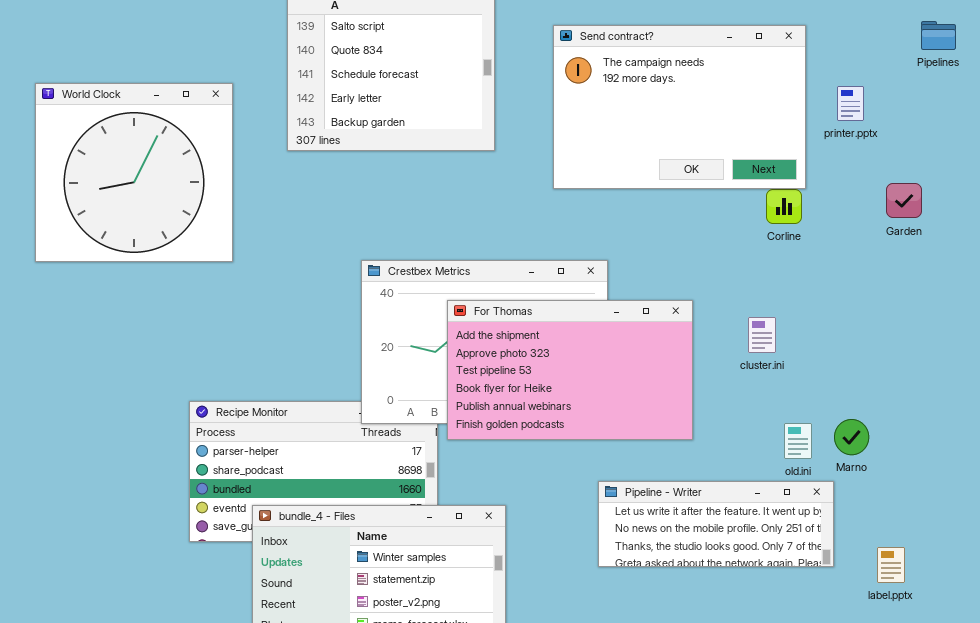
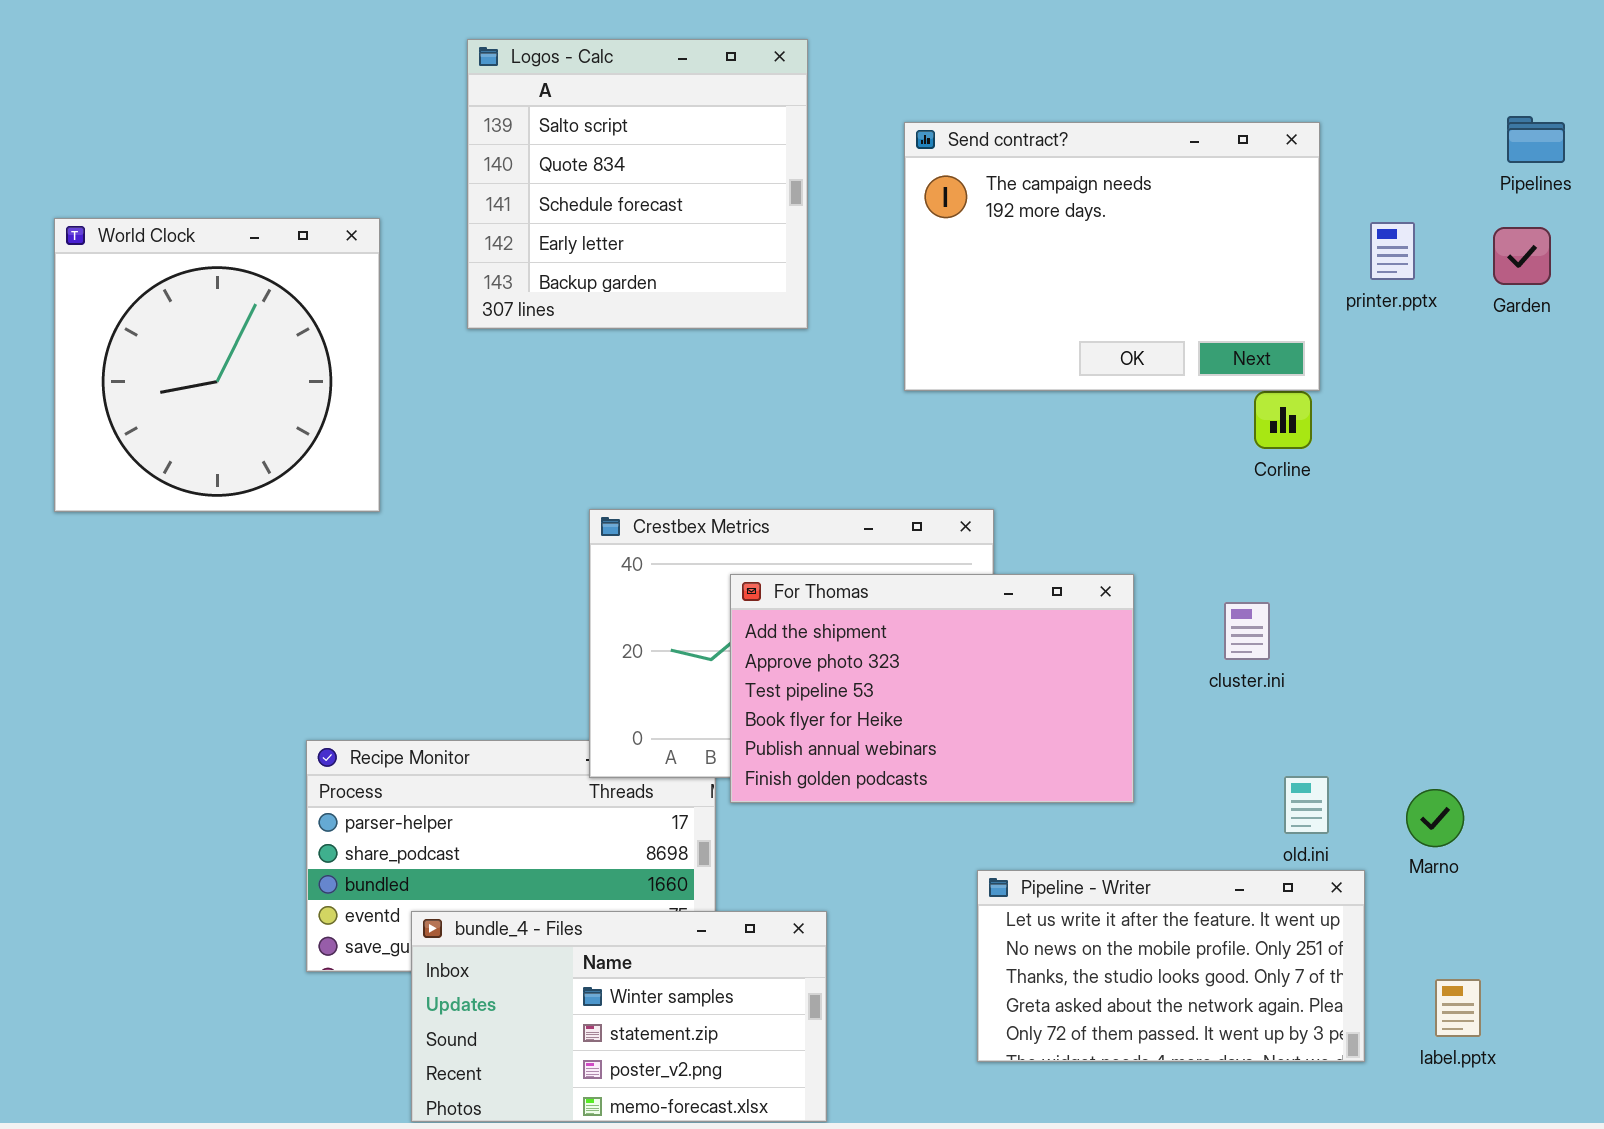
Garden: [886,183,922,218] -> [1493,227,1551,285], moved
Marno: [834,419,869,455] -> [1406,789,1464,847], moved
Pipeline - Writer: [598,481,834,567] -> [977,870,1365,1062], resized

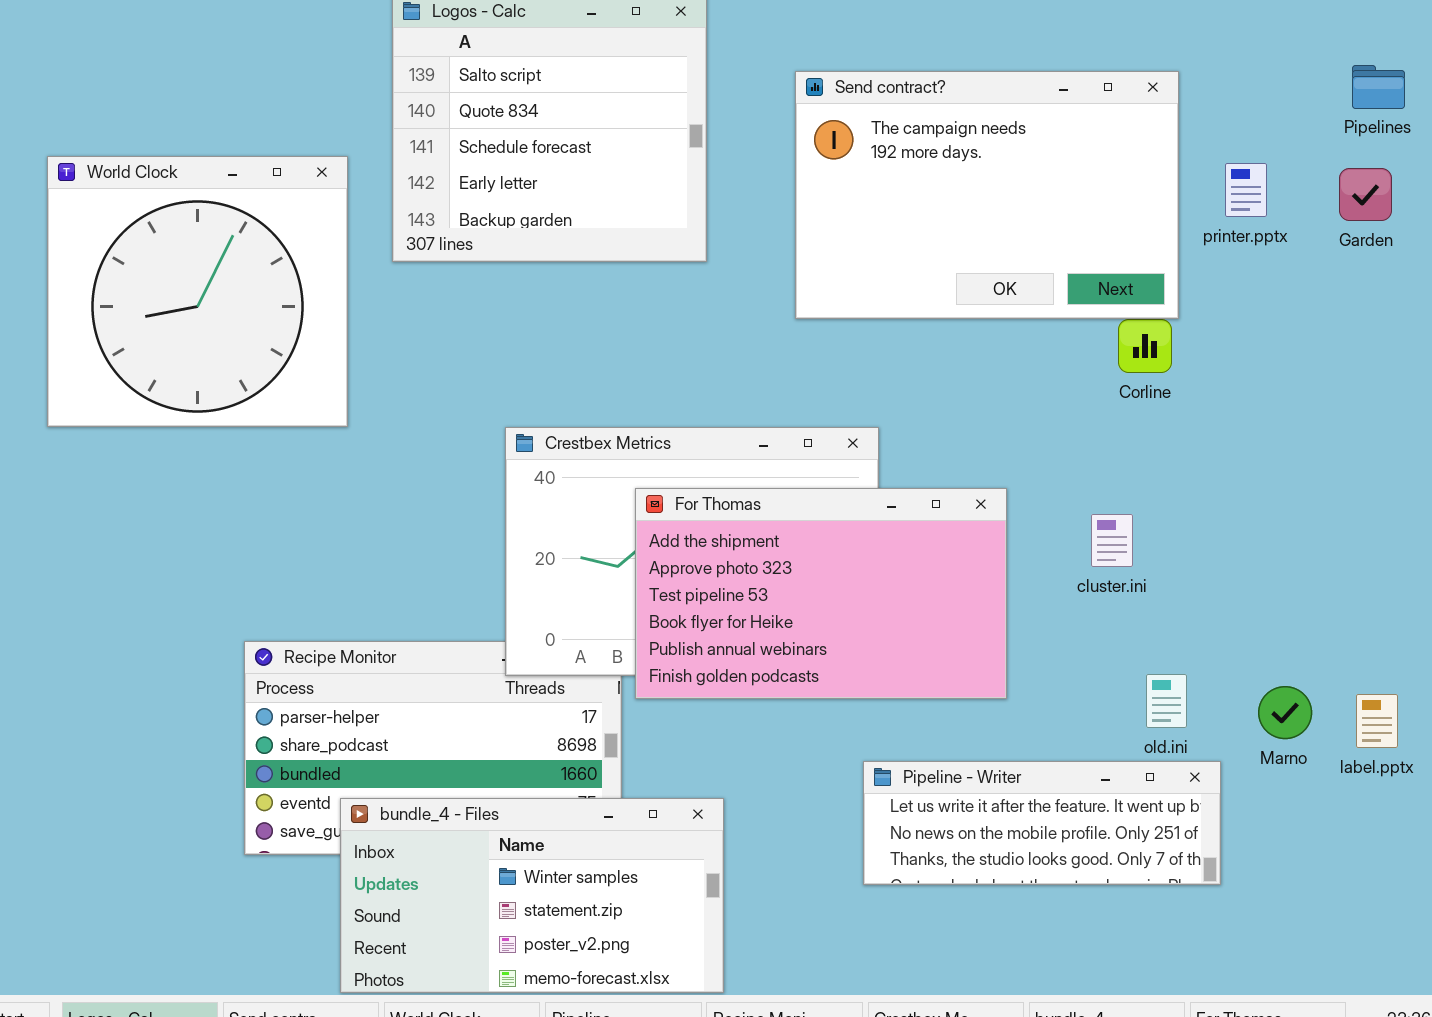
World Clock: [54,218,380,512] -> [47,156,348,427], moved
Pipeline - Writer: [977,870,1365,1062] -> [863,761,1221,885], resized
label.pptx: [1435,979,1481,1037] -> [1356,694,1398,748], moved

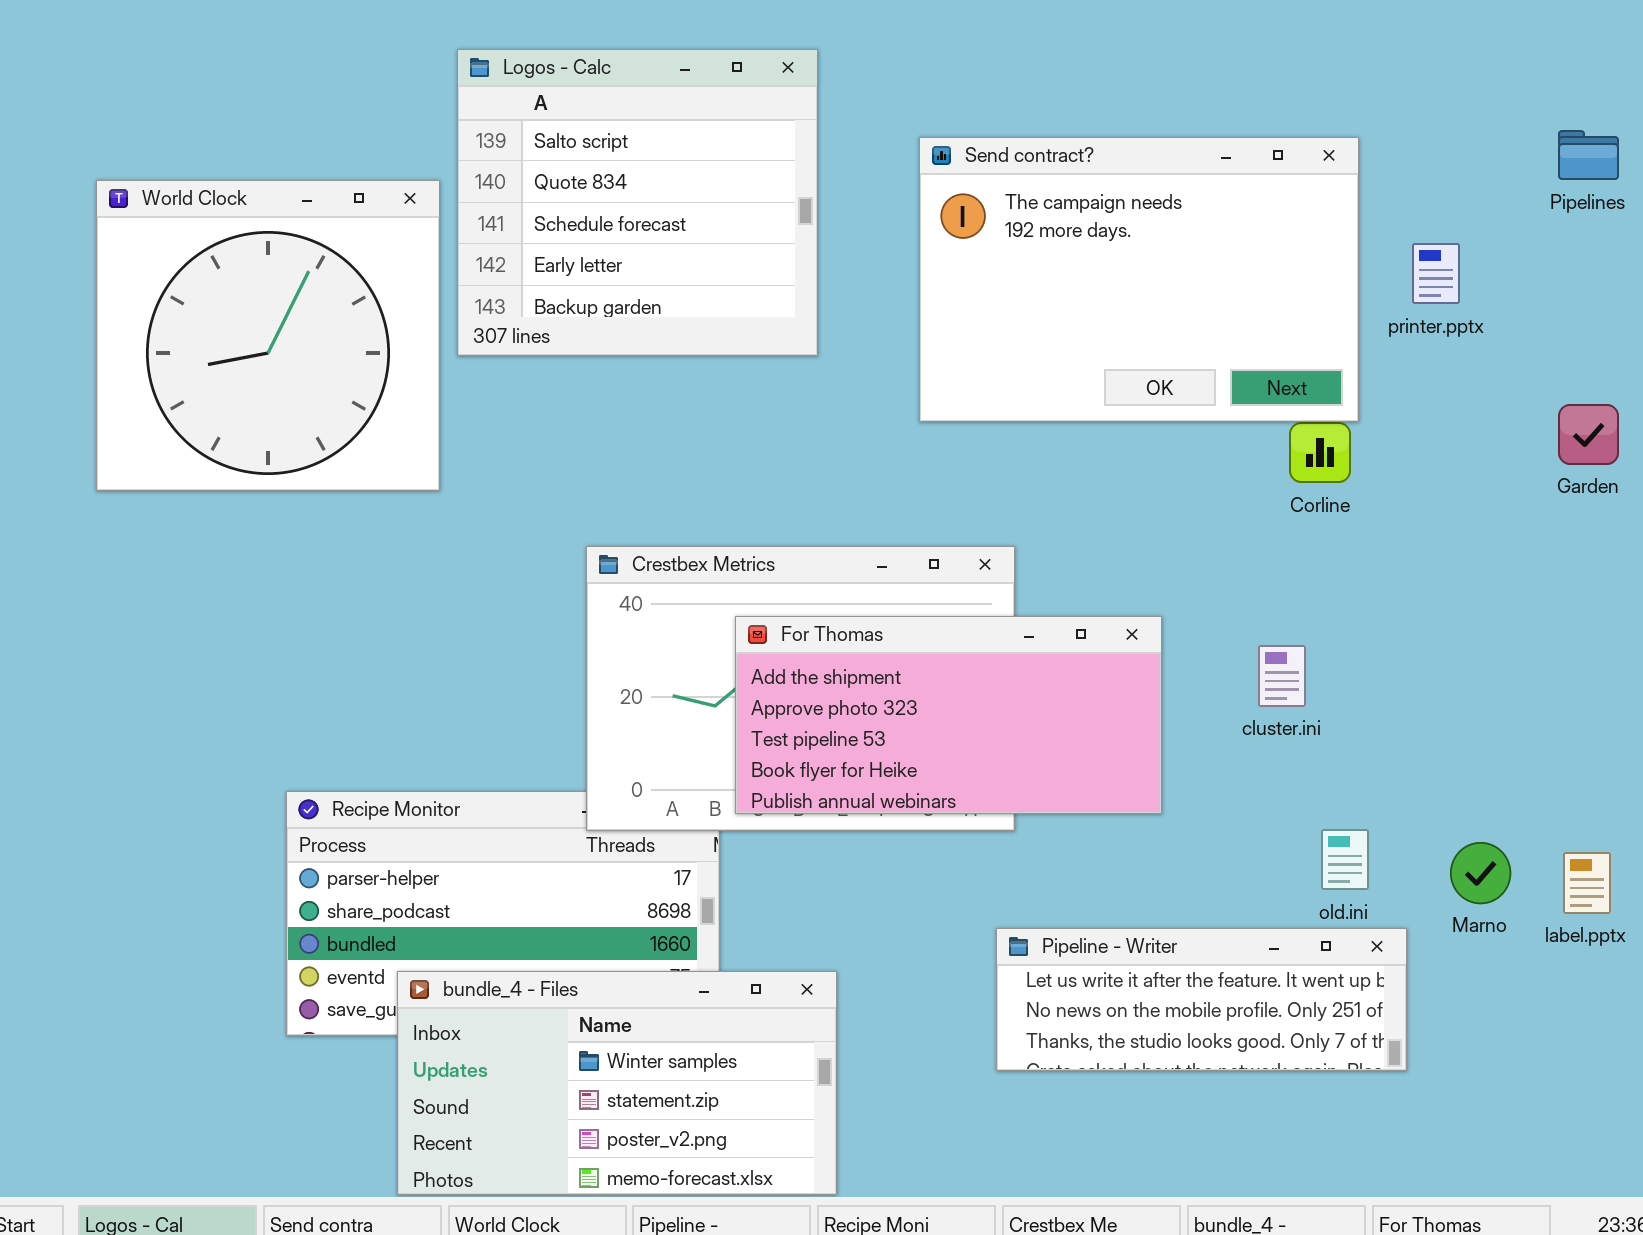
World Clock: [47,156,348,427] -> [96,180,440,491], moved
Garden: [1339,168,1392,221] -> [1558,404,1619,465], moved
For Thomas: [635,488,1007,699] -> [735,616,1162,814], resized

